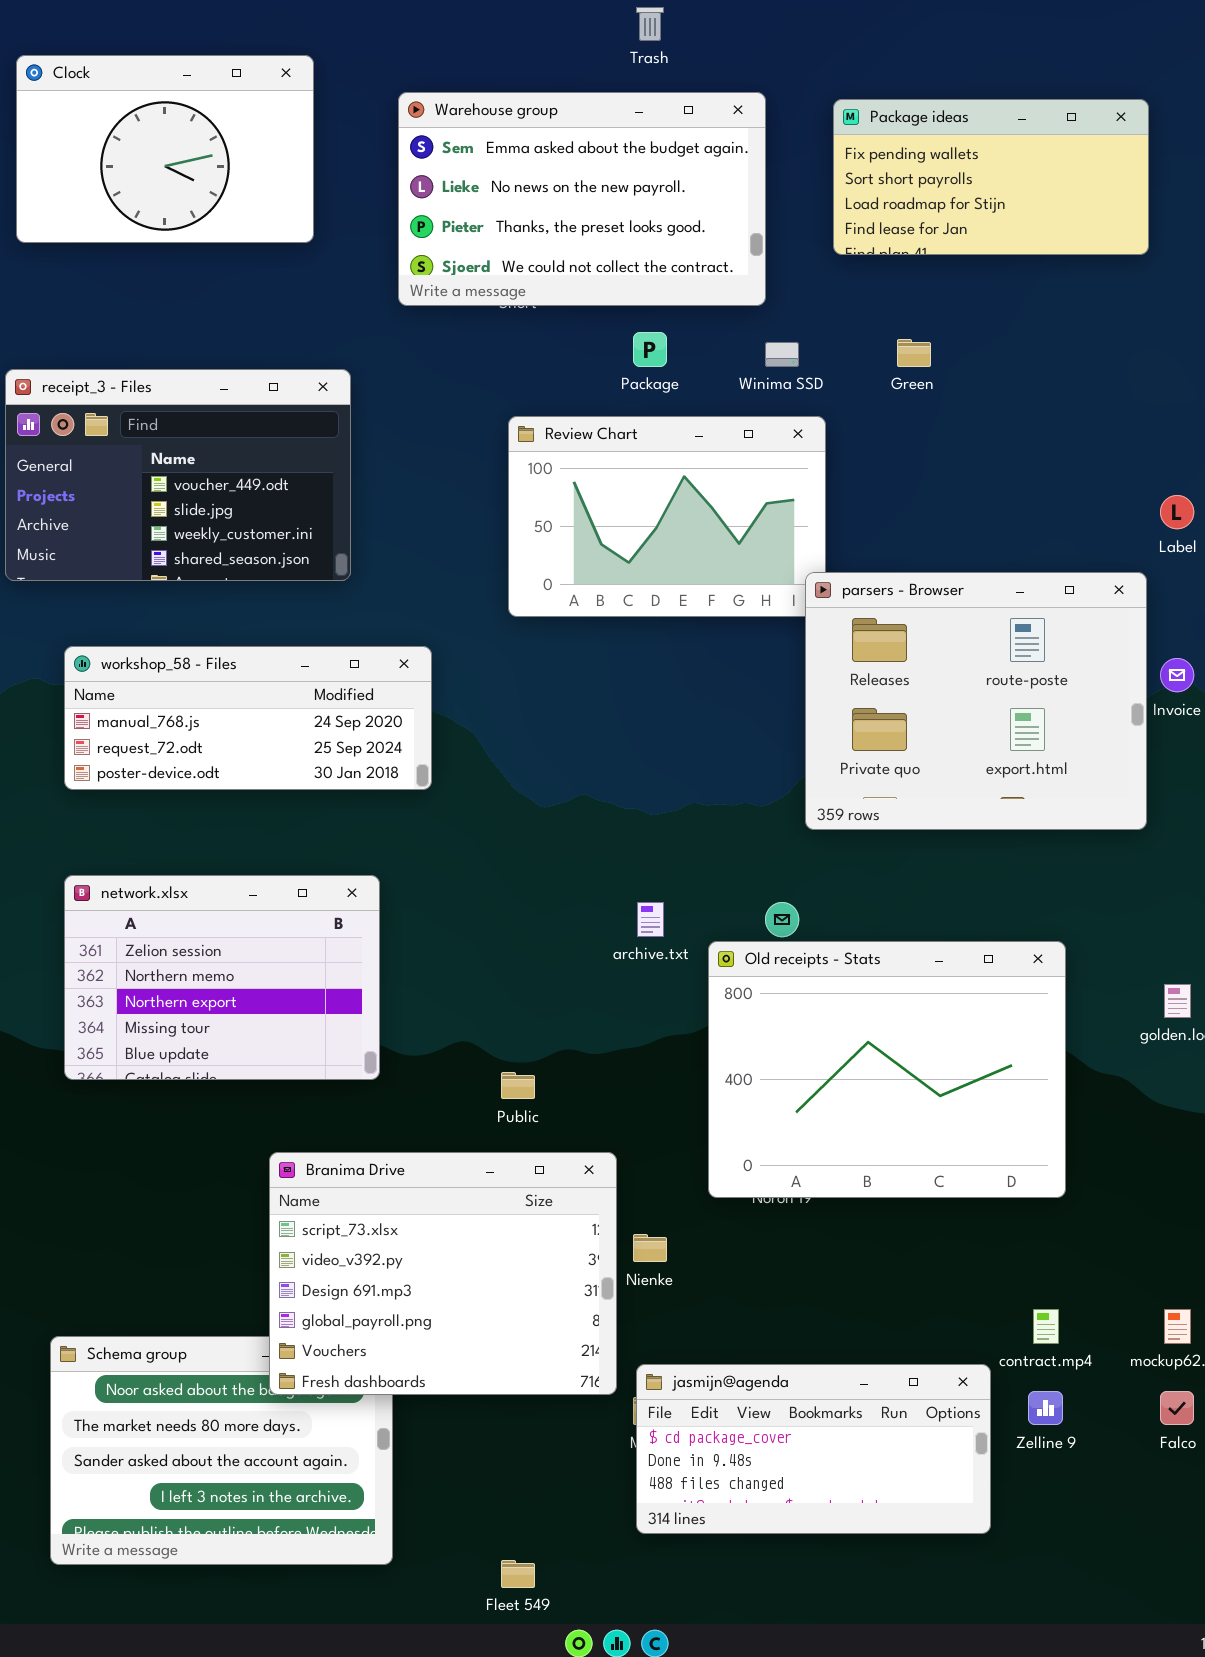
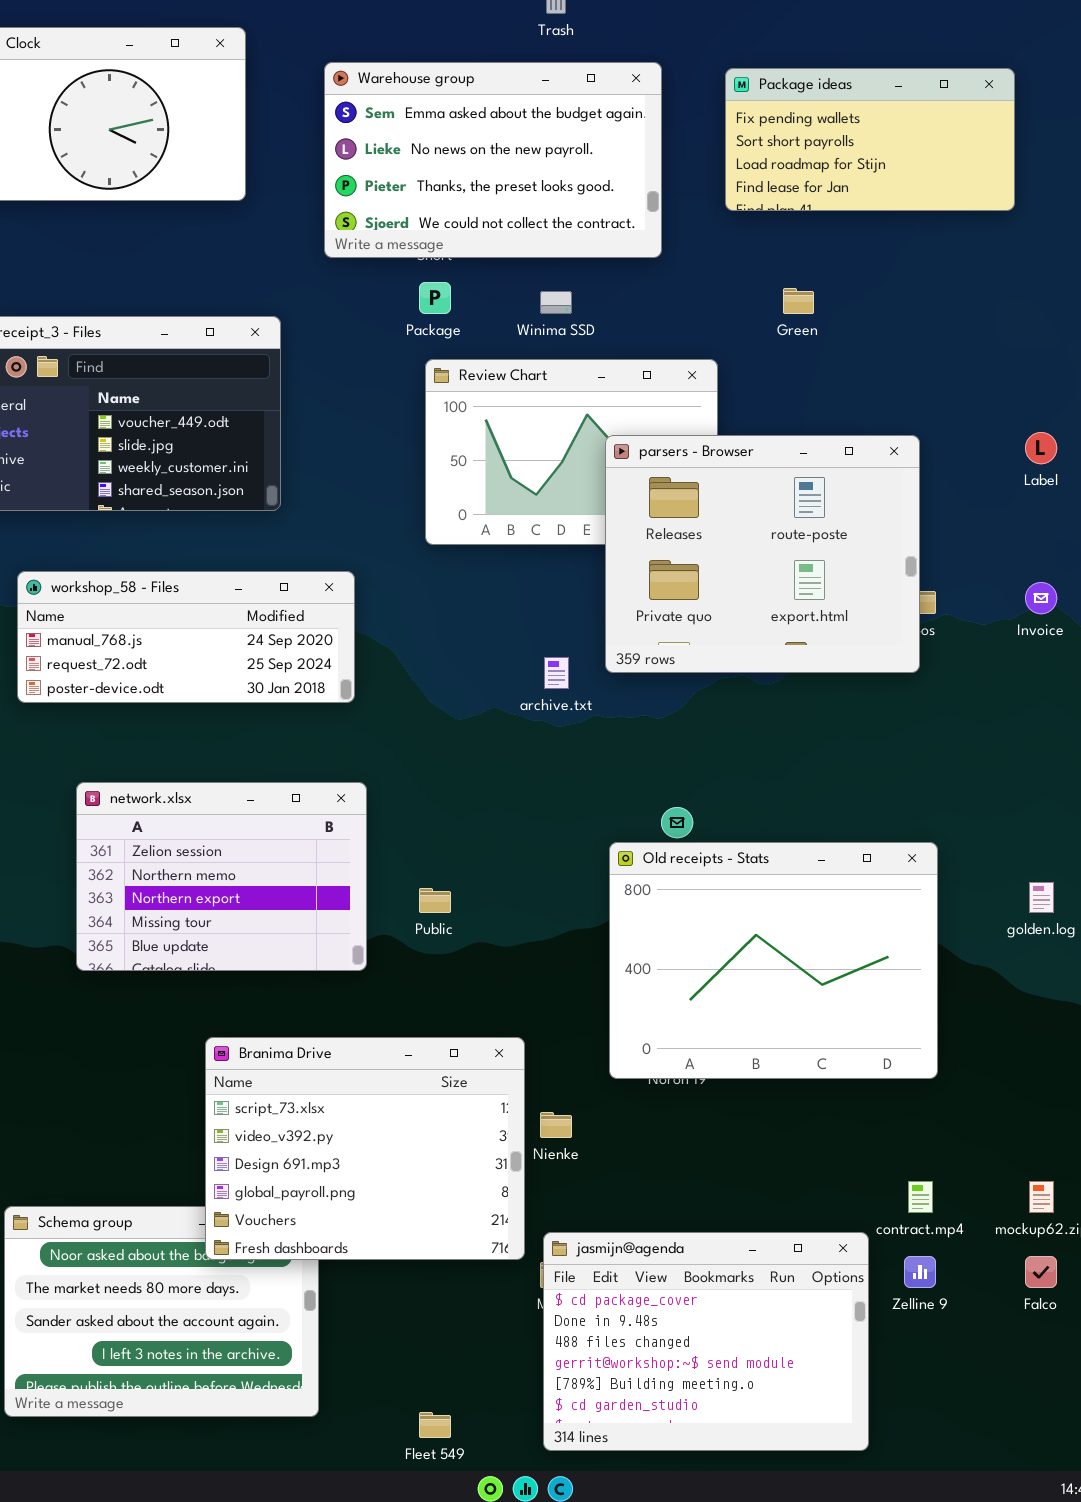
Package: [633,332,667,367] -> [419,282,451,314], moved
Winima SSD: [765,342,799,367] -> [540,291,572,314], moved
parsers - Browser: [805,572,1147,830] -> [605,435,920,673], moved
network.xlsx: [64,875,380,1080] -> [76,782,367,971], moved
archive.txt: [637,902,664,937] -> [544,657,569,689], moved
Public: [501,1072,535,1099] -> [419,888,451,913], moved
jasmijn@agenda: [636,1364,991,1534] -> [543,1232,869,1451], resized

